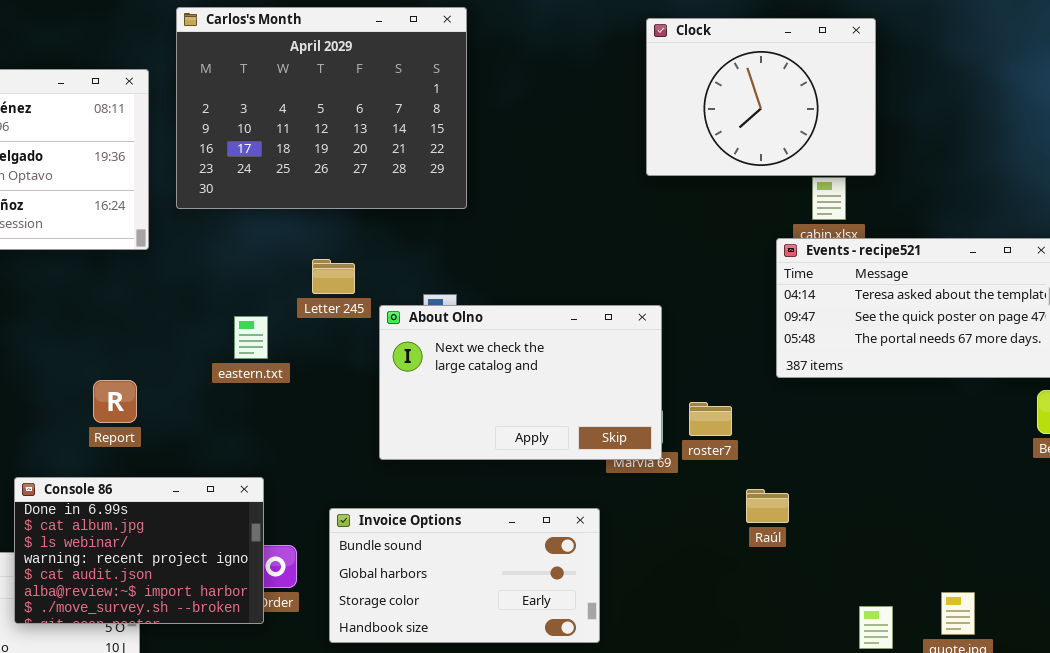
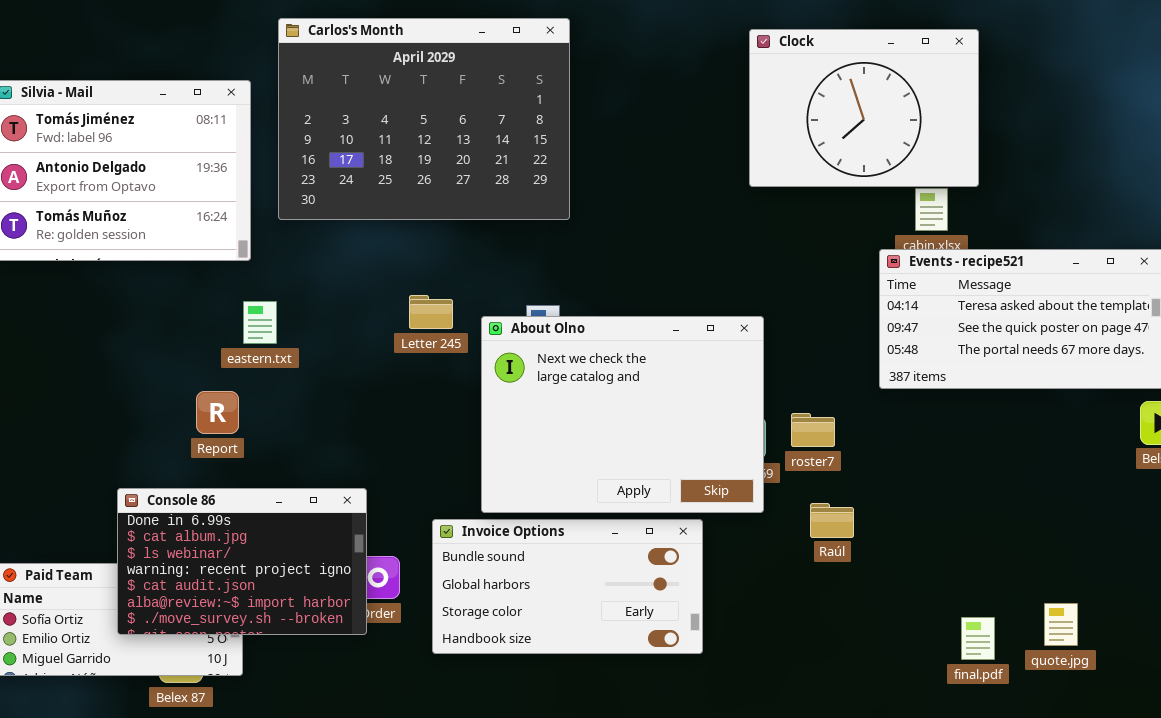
Letter 245: [312,259,355,294] -> [409,295,453,329], moved
About Olno: [379,305,662,460] -> [481,316,764,513], resized
eastern.txt: [234,316,268,359] -> [243,301,277,344], moved
Raúl: [746,489,789,523] -> [810,503,854,538], moved

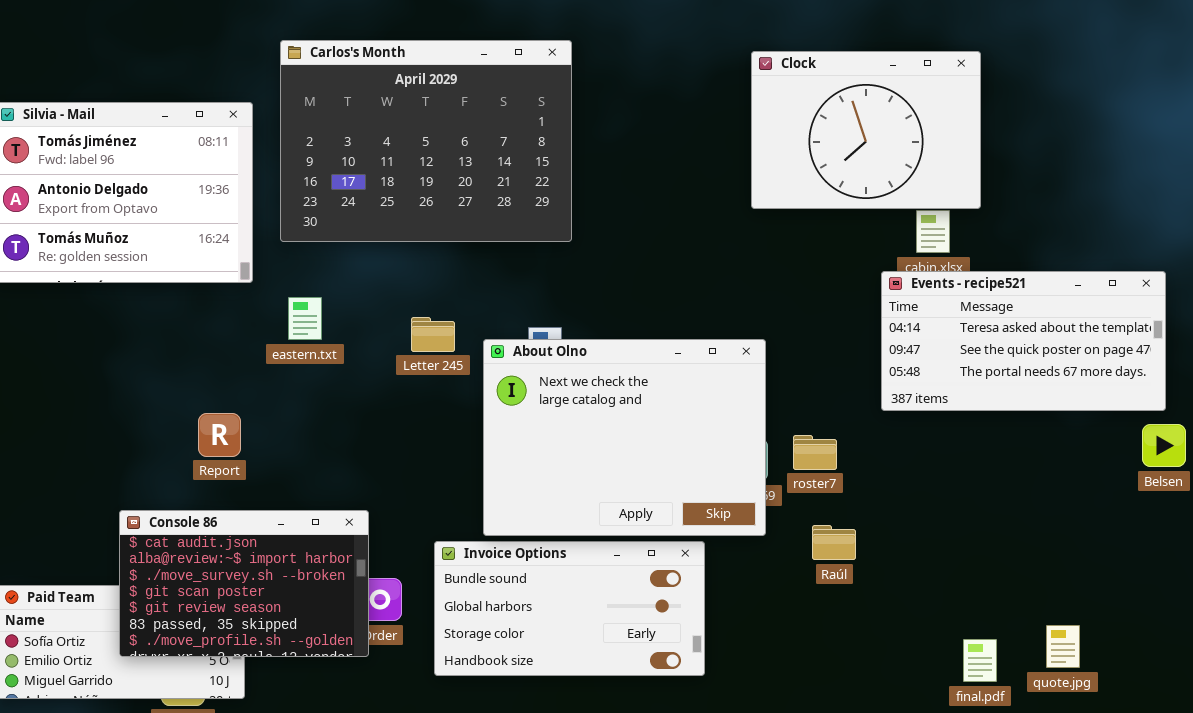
eastern.txt: [243,301,277,344] -> [288,297,322,340], moved
Console 86: [117,488,367,635] -> [119,510,369,657], scrolled down 4 rows

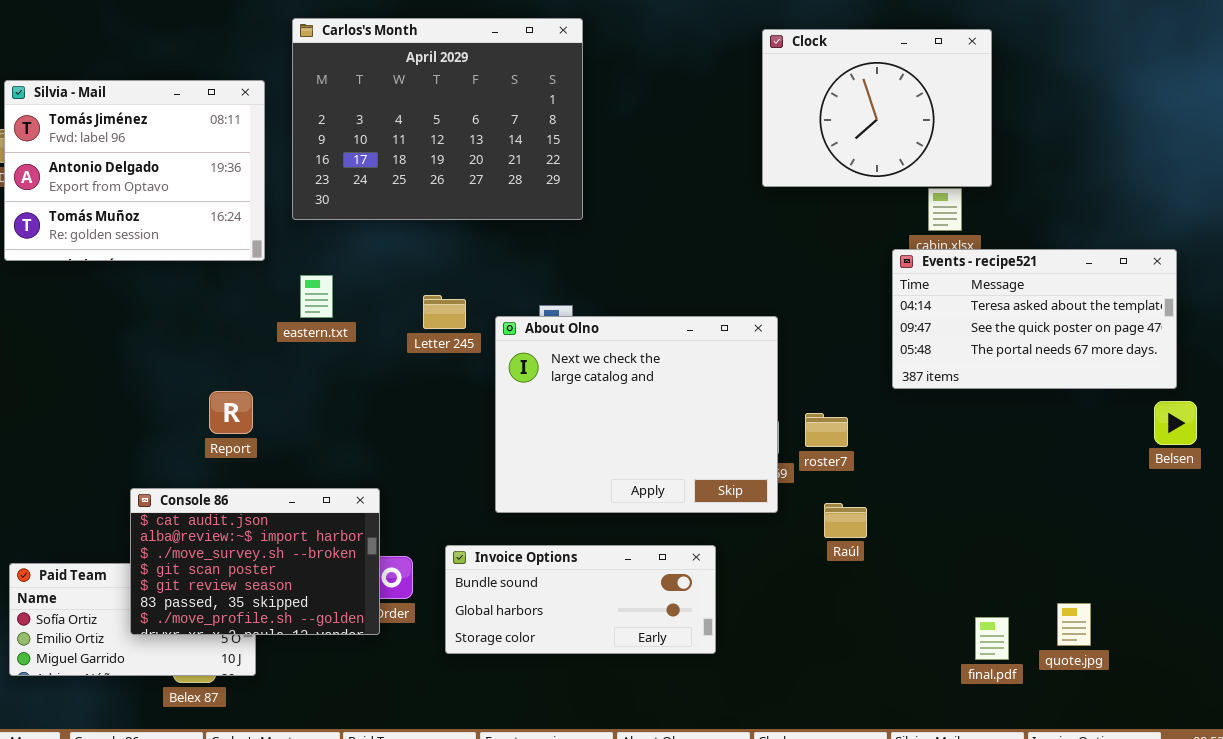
Invoice Options: [434,541,705,676] -> [445,545,716,654], resized

